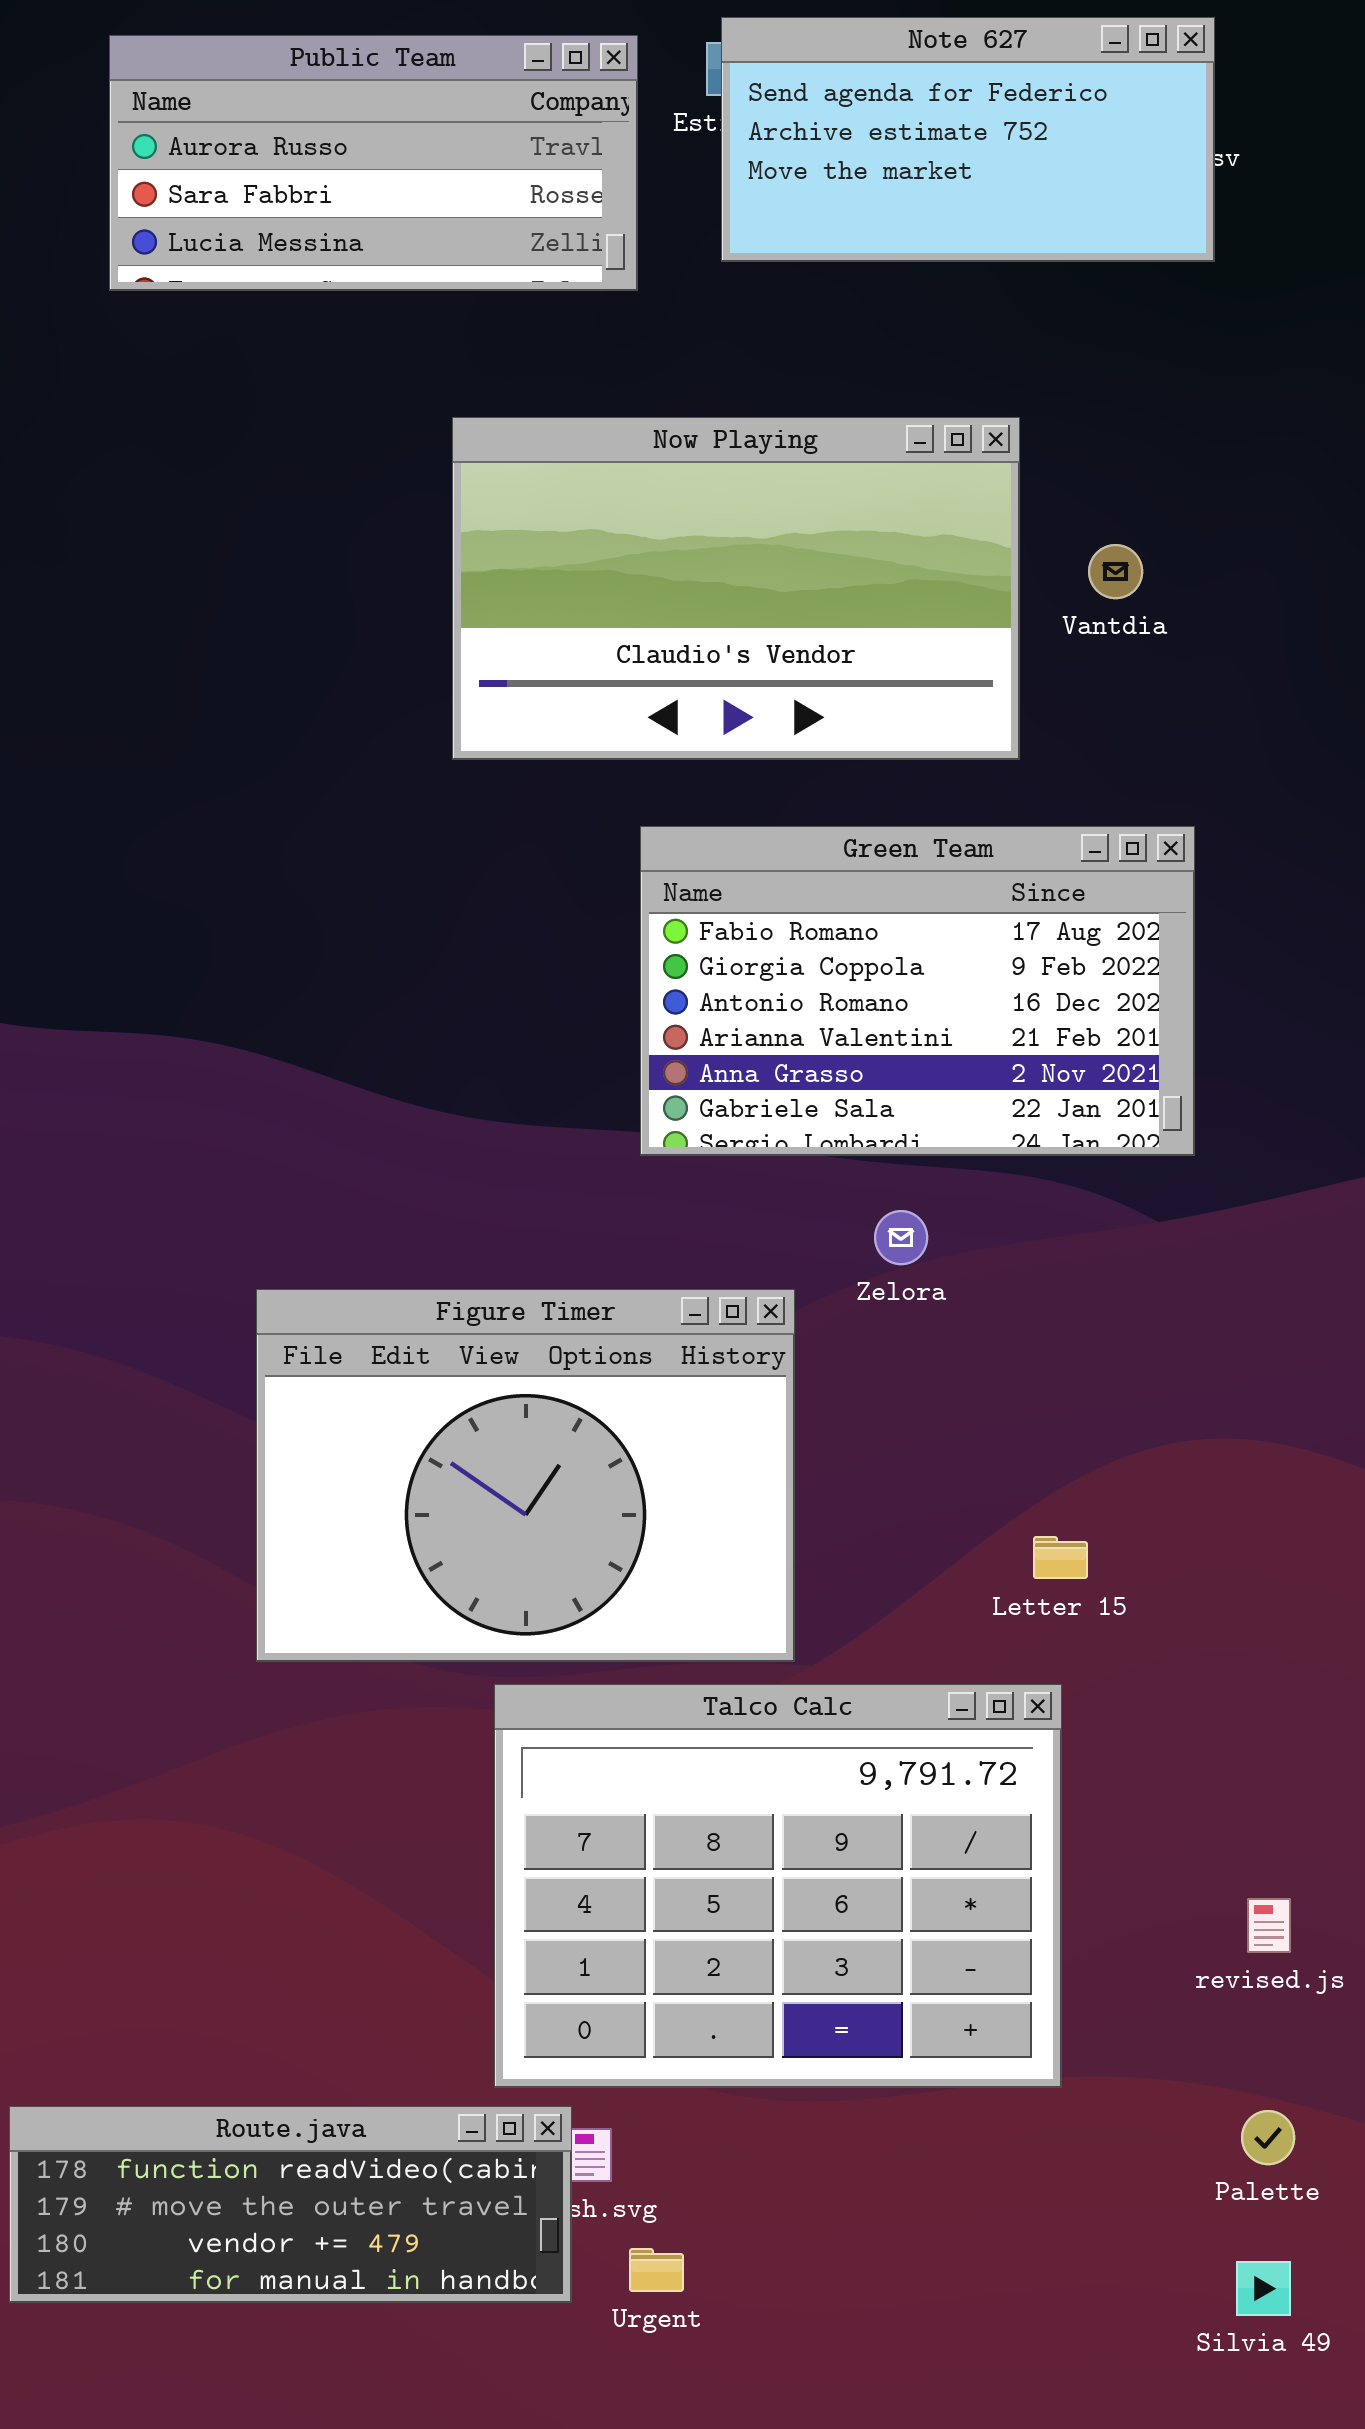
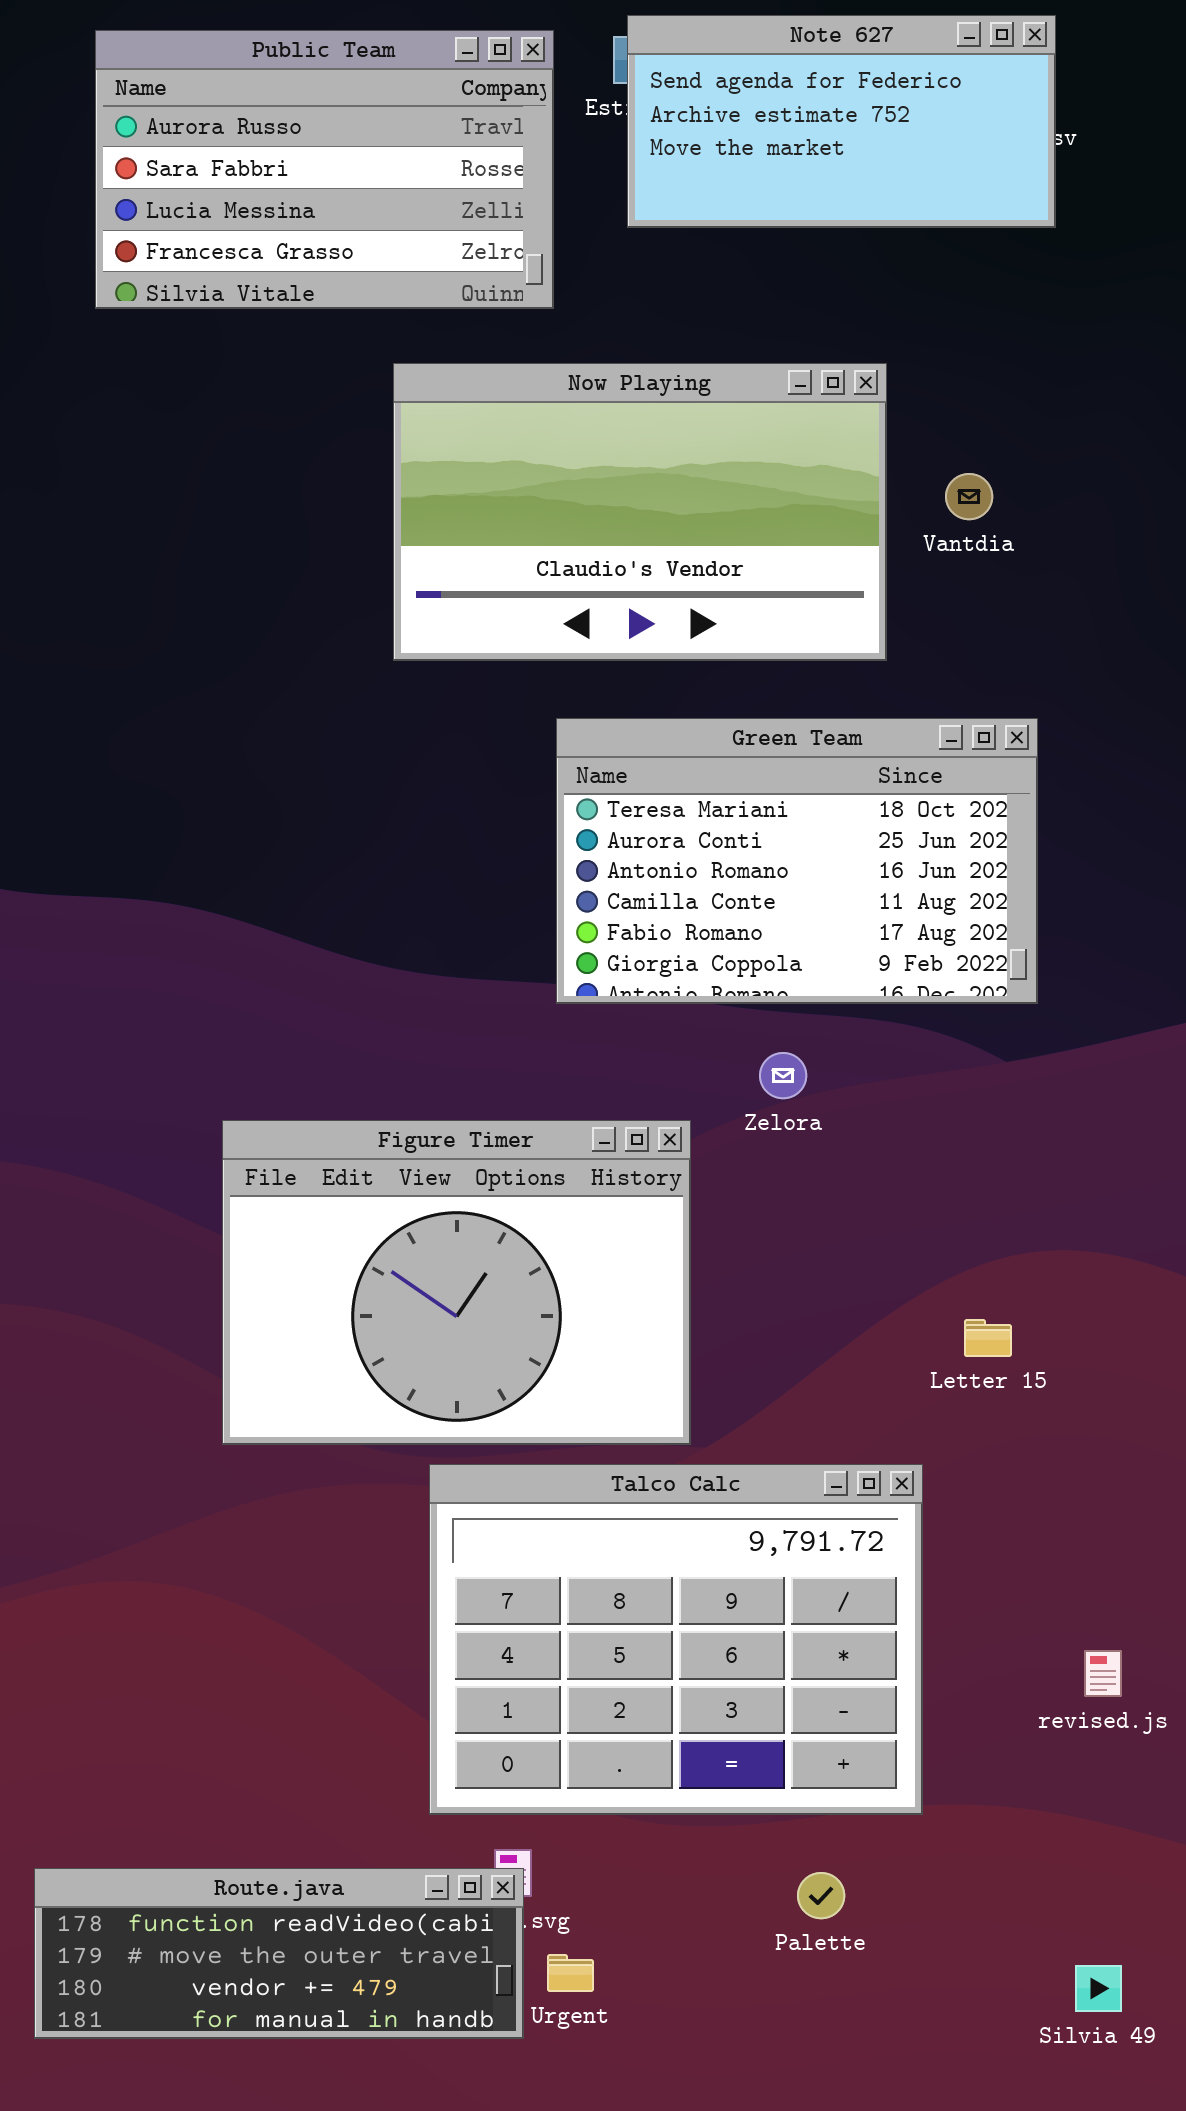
Public Team: [109,35,638,291] -> [95,30,554,309], resized
Green Team: [640,826,1195,1156] -> [556,718,1038,1004], scrolled up 4 rows
Letter 15: [1033,1536,1088,1579] -> [964,1319,1012,1357], moved
Route.java: [9,2106,572,2303] -> [34,1868,524,2039], moved
Palette: [1241,2110,1295,2165] -> [797,1872,845,1919], moved

